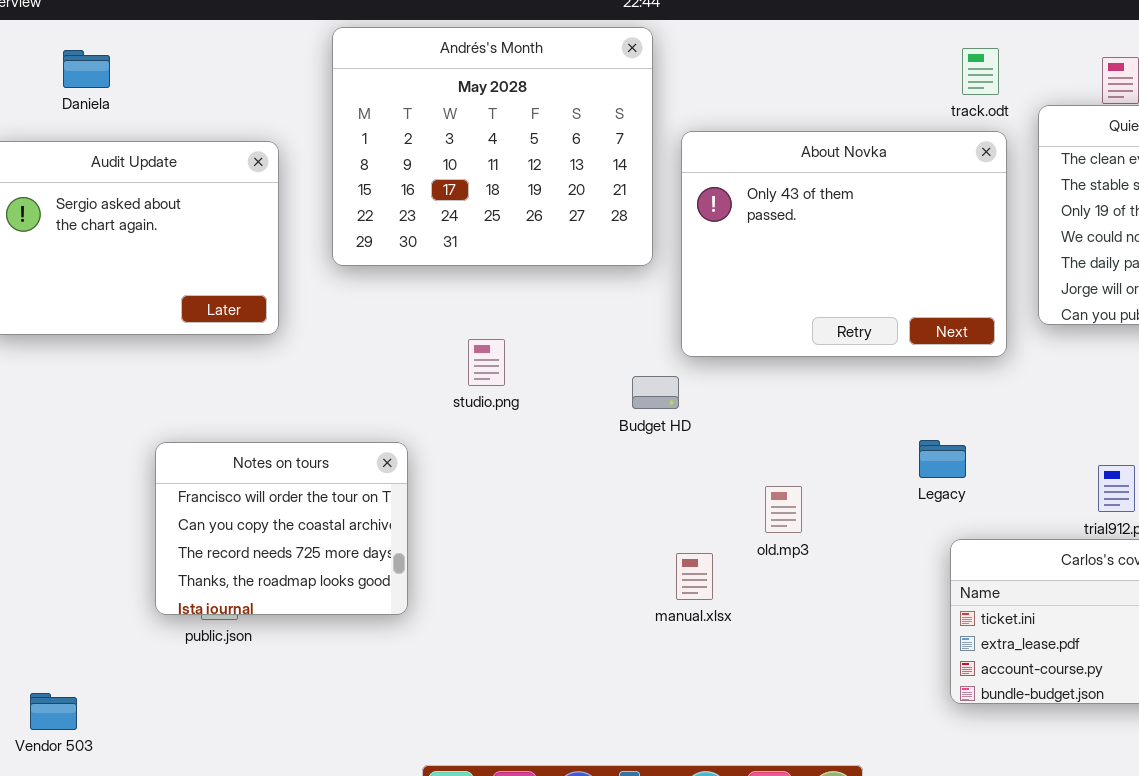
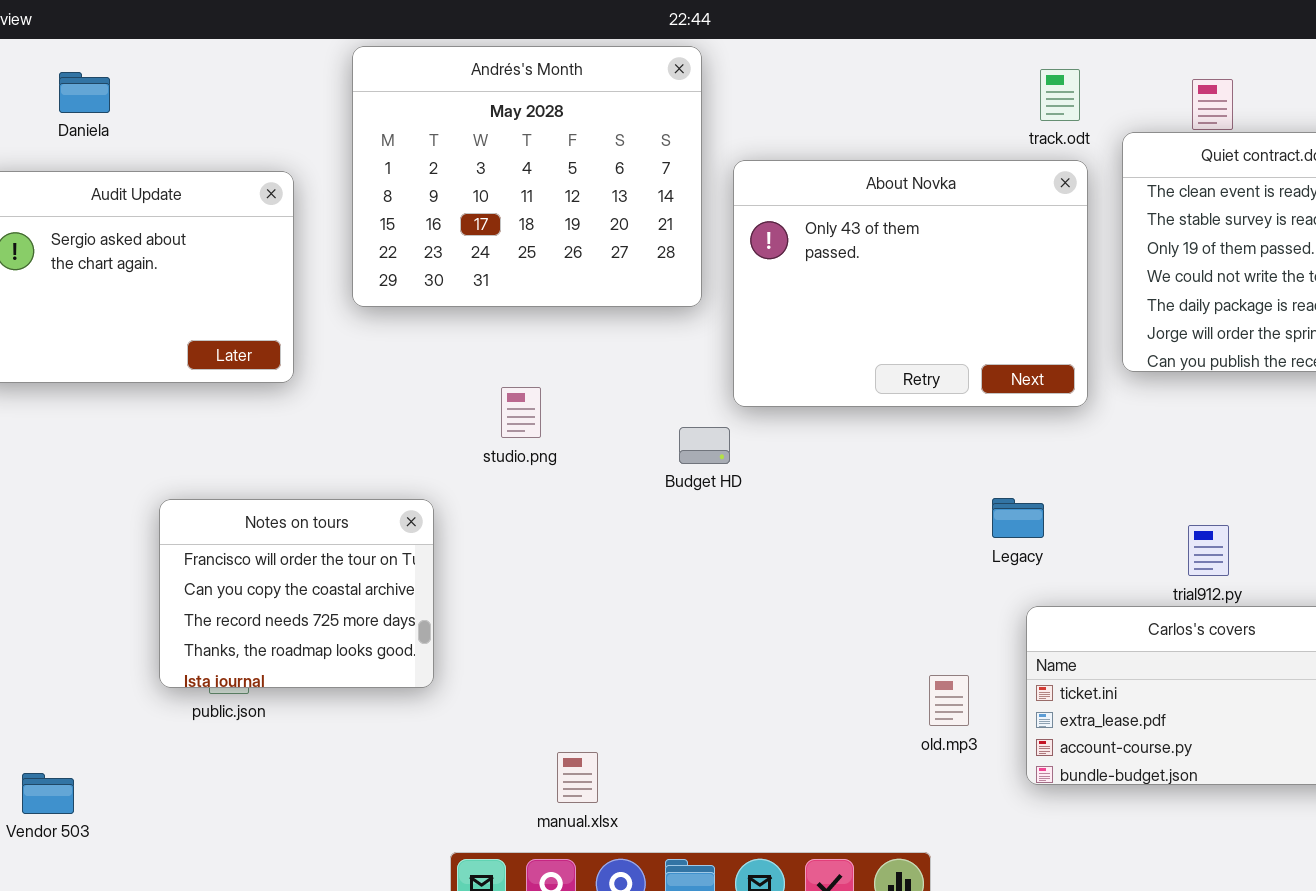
old.mp3: [765,486,802,533] -> [929,675,969,726], moved
manual.xlsx: [676,553,713,600] -> [557,752,598,803], moved

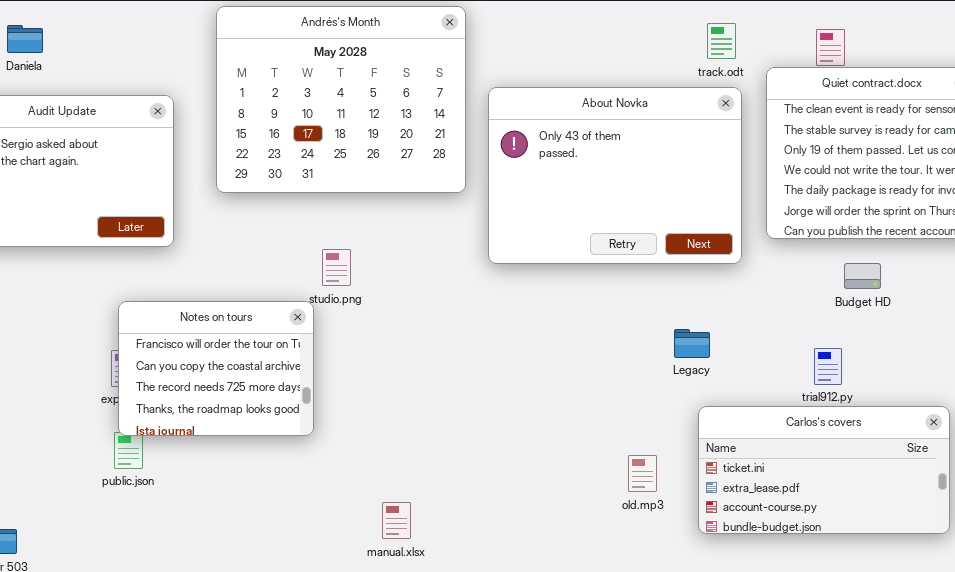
Budget HD: [679,427,730,464] -> [844,263,881,289], moved
Notes on tours: [159,499,434,688] -> [118,301,314,436], moved
manual.xlsx: [557,752,598,803] -> [382,502,411,539], moved

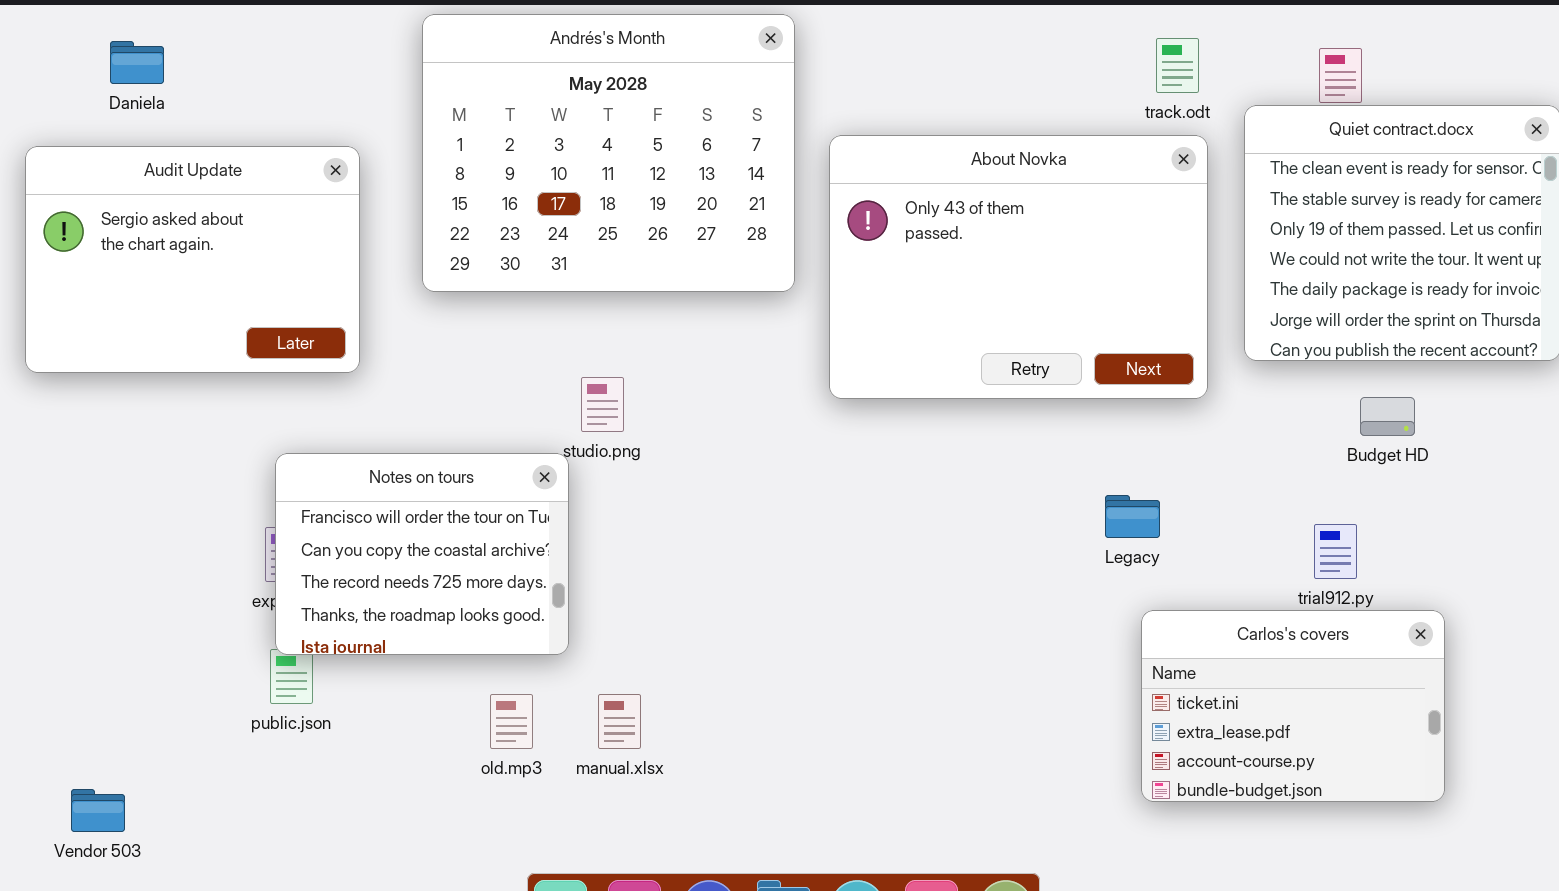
Carlos's covers: [698,406,950,534] -> [1141,610,1445,802], resized
old.mp3: [628,455,657,492] -> [490,694,533,749], moved
manual.xlsx: [382,502,411,539] -> [598,694,641,749], moved

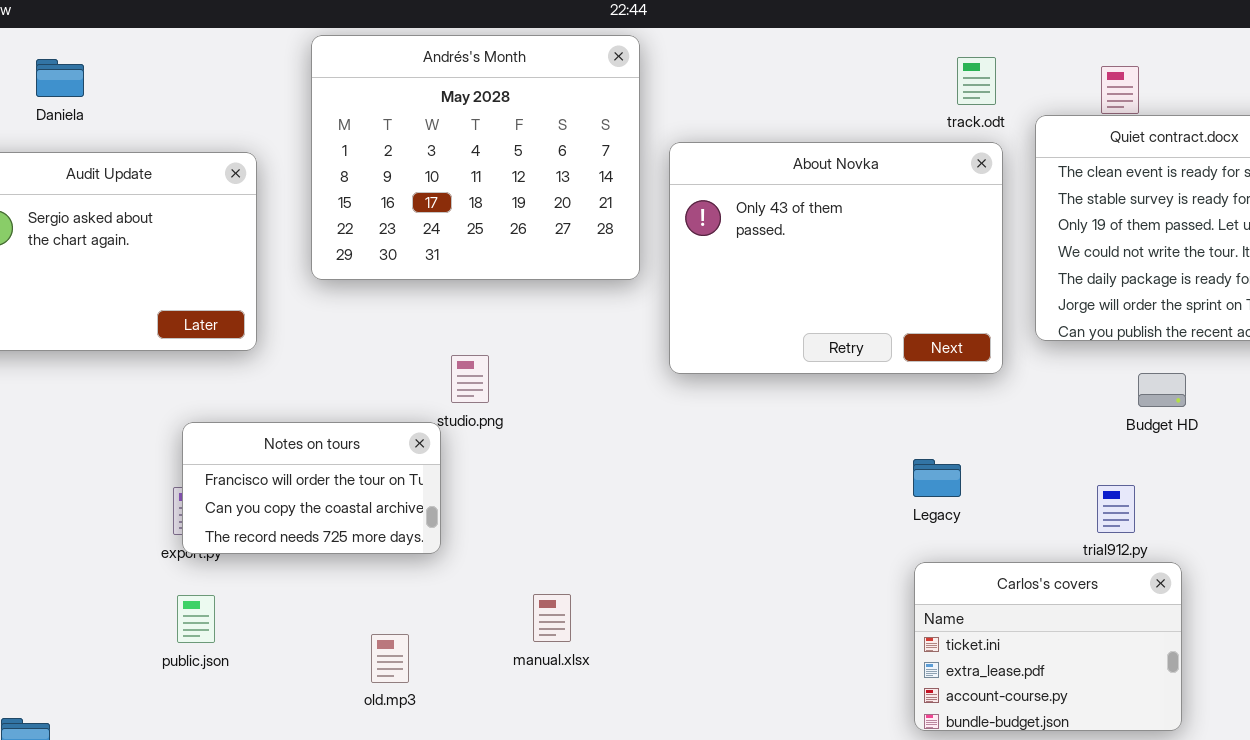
Notes on tours: [275,453,569,655] -> [182,422,441,554], resized
Carlos's covers: [1141,610,1445,802] -> [914,562,1182,731], moved
manual.xlsx: [598,694,641,749] -> [533,594,571,642], moved

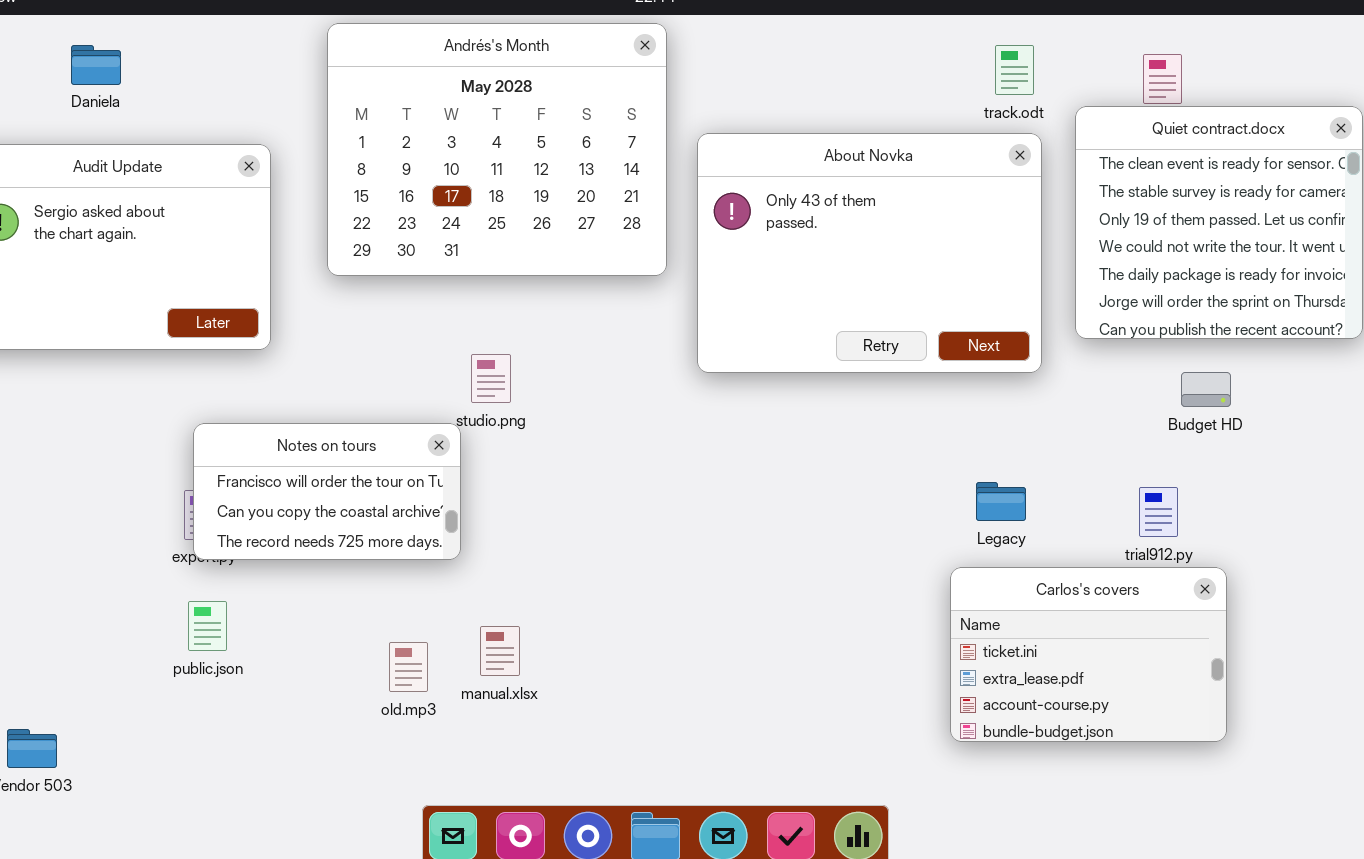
Daniela: [36,59,84,97] -> [71,45,121,85], moved
Legacy: [913,459,961,497] -> [976,482,1026,521], moved
manual.xlsx: [533,594,571,642] -> [480,626,520,676], moved

